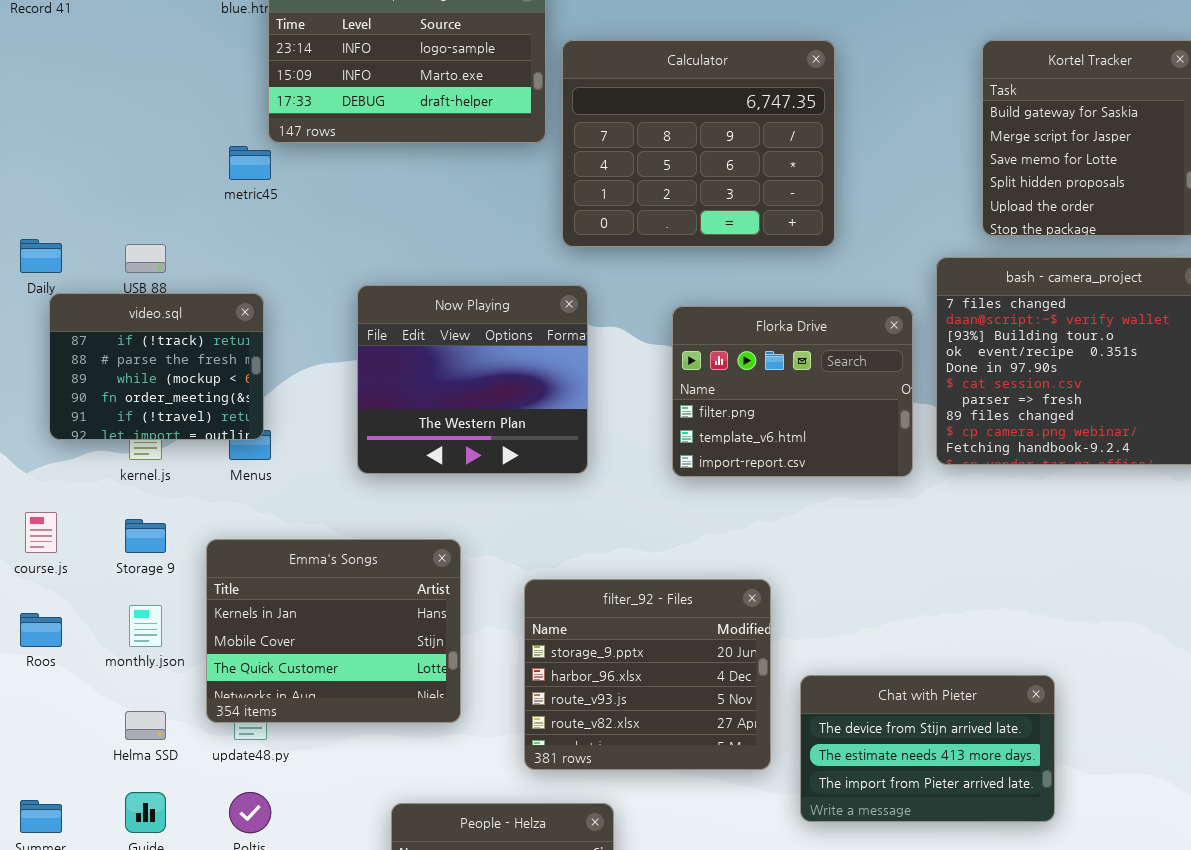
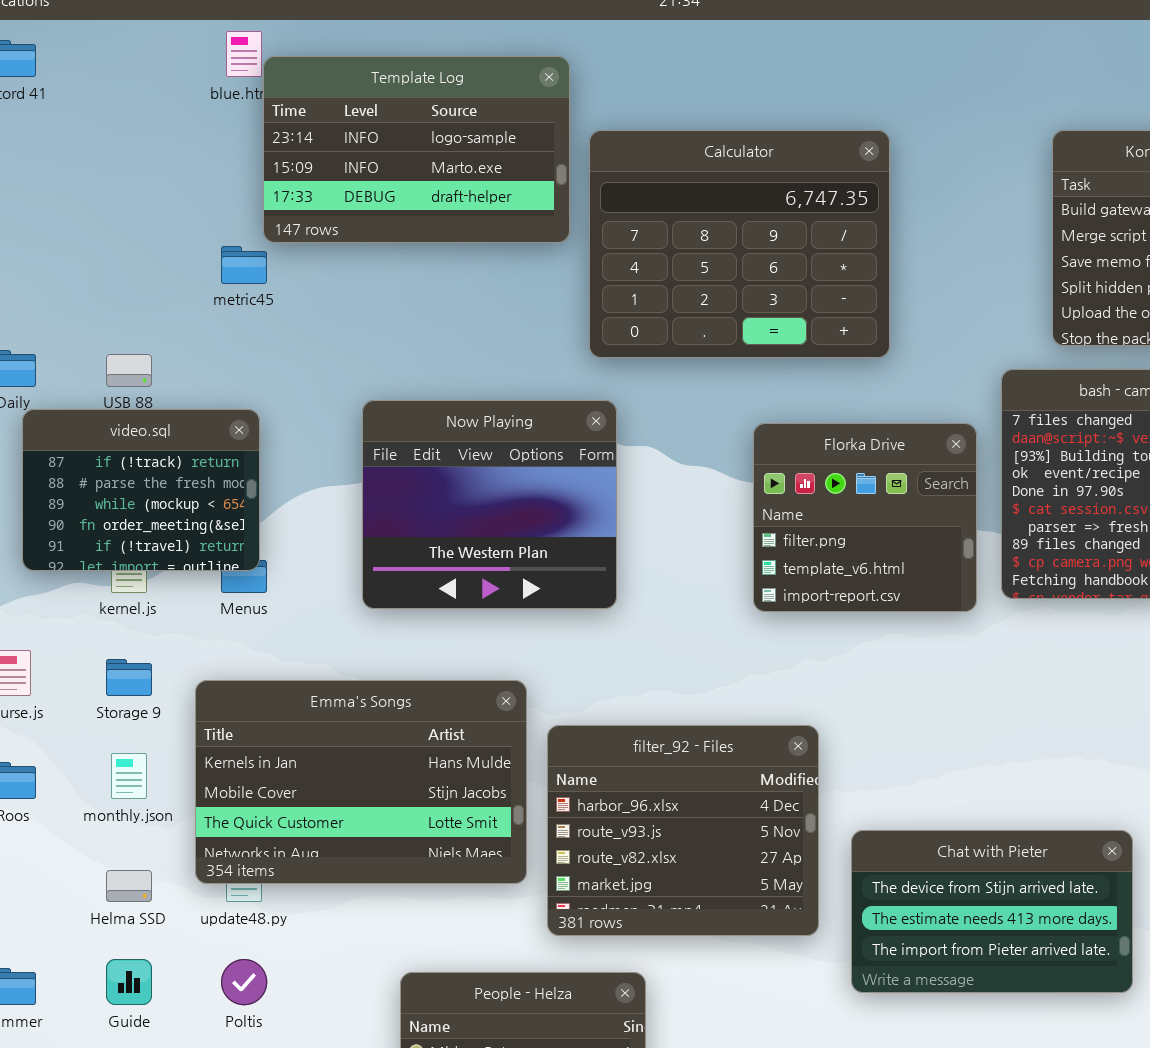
Florka Drive: [672,306,913,477] -> [753,423,977,612], resized
Emma's Songs: [206,539,461,723] -> [195,680,527,884], resized
filter_92 - Files: [524,579,771,770] -> [547,725,819,936], scrolled down 1 row

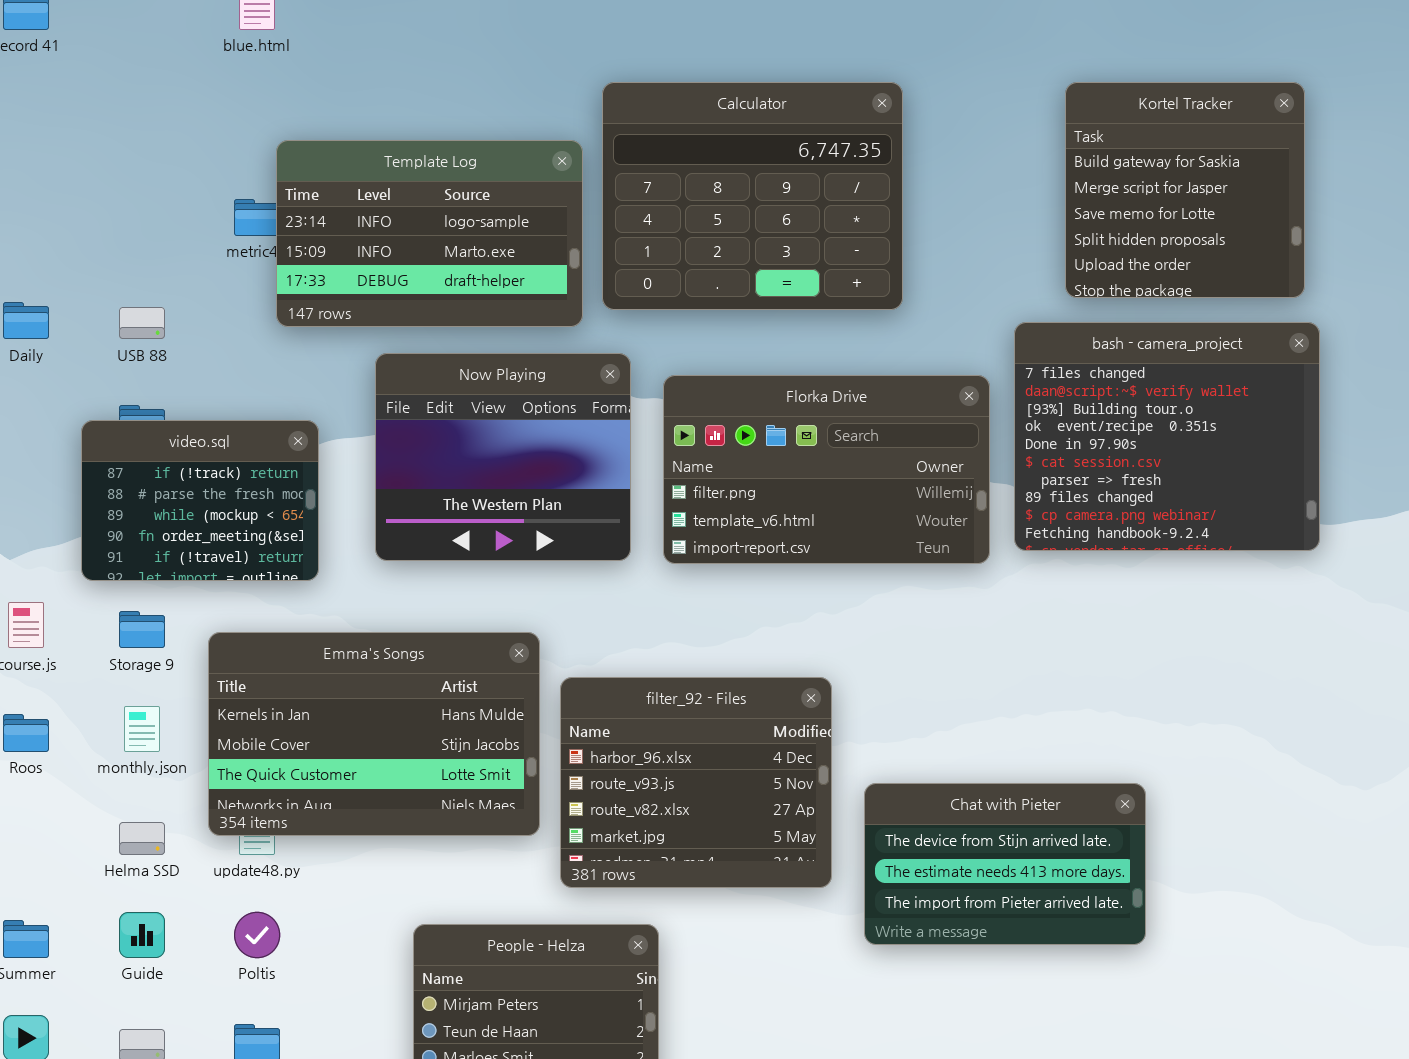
Template Log: [263,56,570,243] -> [276,140,583,327], moved
video.sql: [22,409,260,571] -> [81,420,319,581], moved
Florka Drive: [753,423,977,612] -> [663,375,990,564], resized

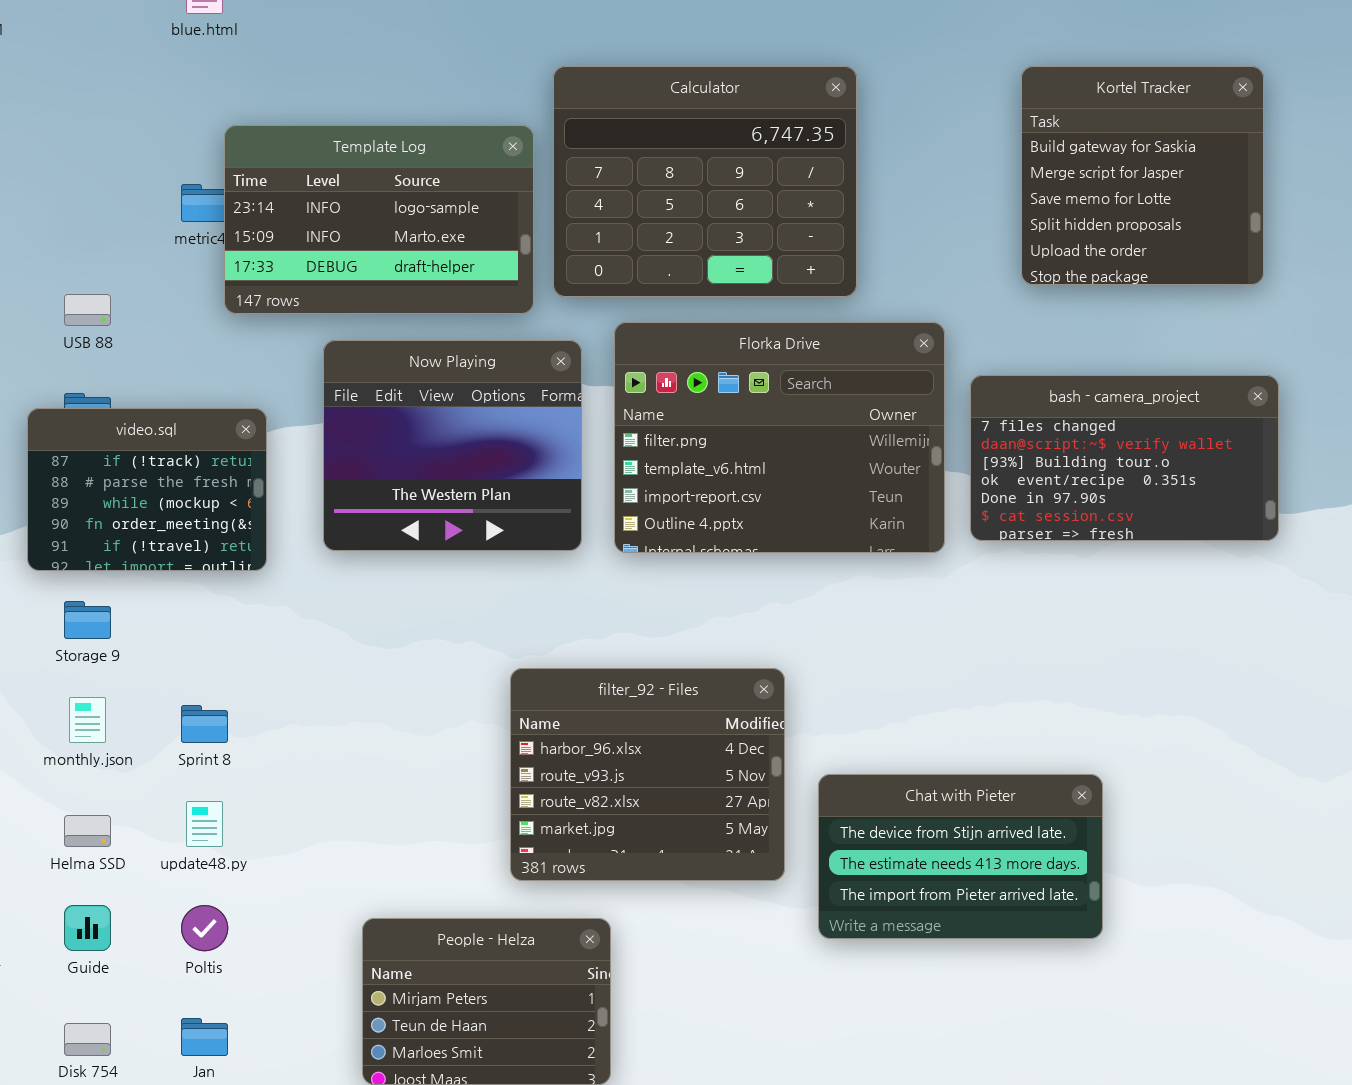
bash - camera_project: [1014,322,1320,551] -> [970,375,1279,541], resized
Florka Drive: [663,375,990,564] -> [614,322,945,553], resized
Emma's Songs: [208,632,540,836] -> none, closed

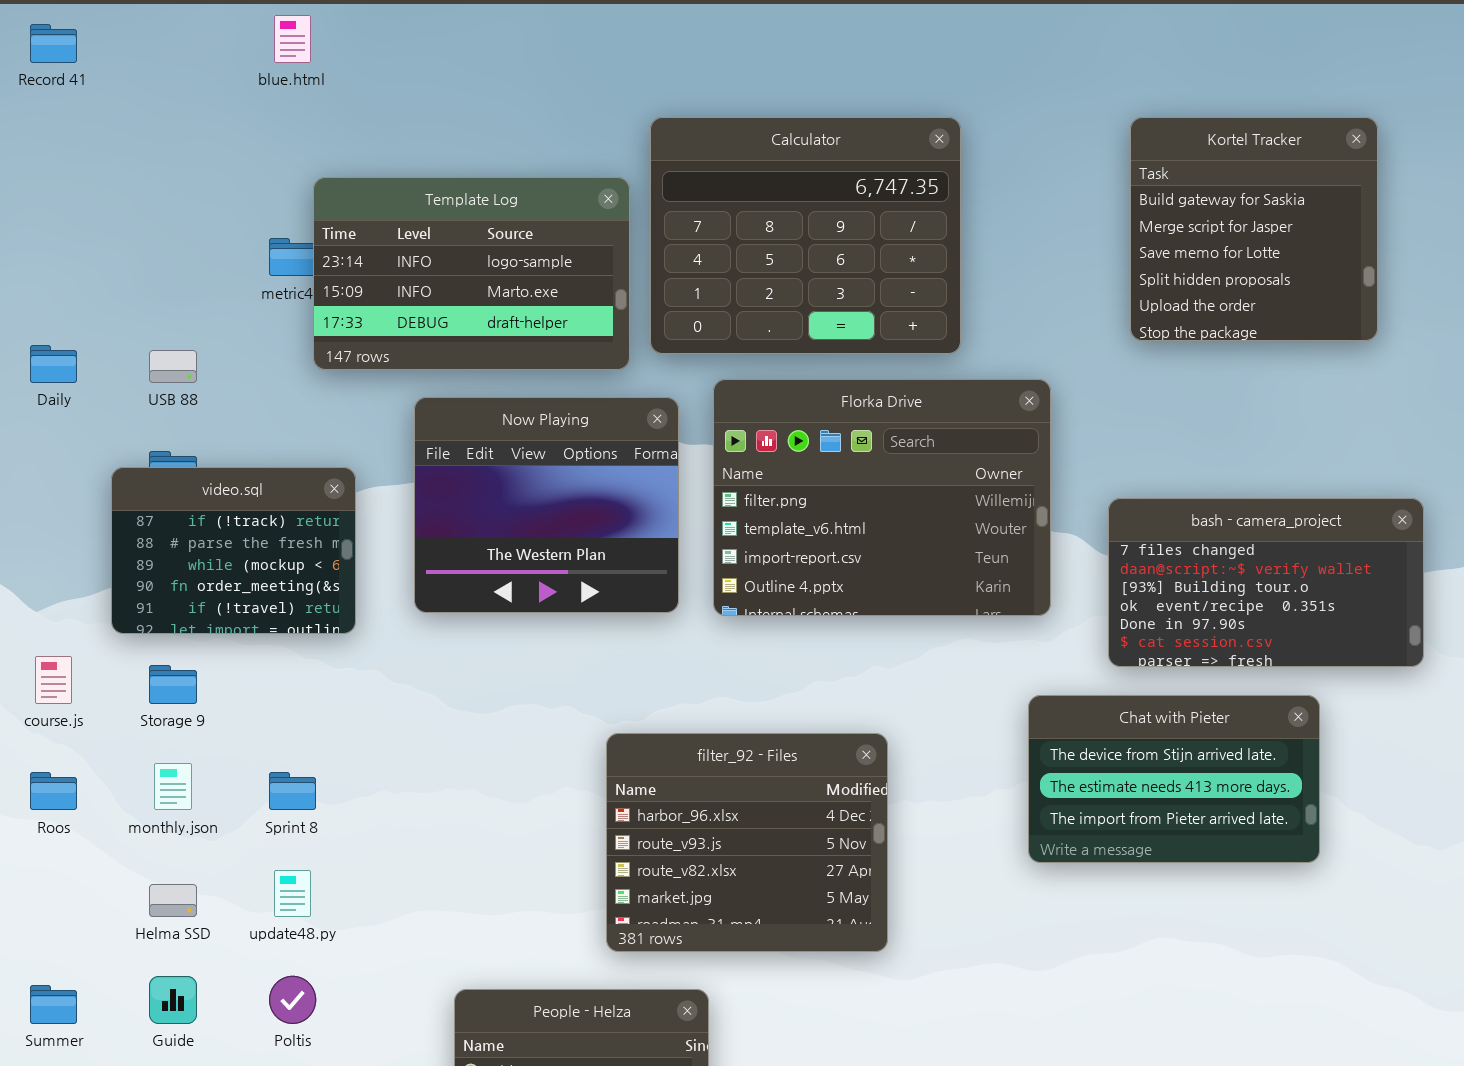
bash - camera_project: [970,375,1279,541] -> [1108,498,1424,667], moved
Chat with Pieter: [818,774,1103,939] -> [1028,695,1320,863], moved

